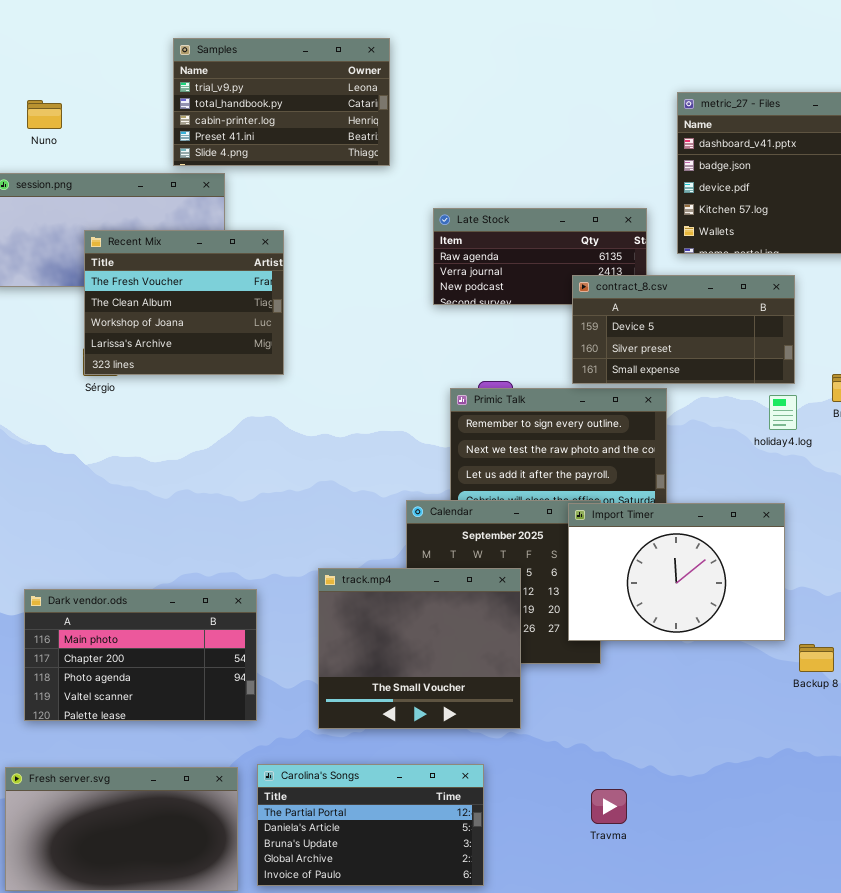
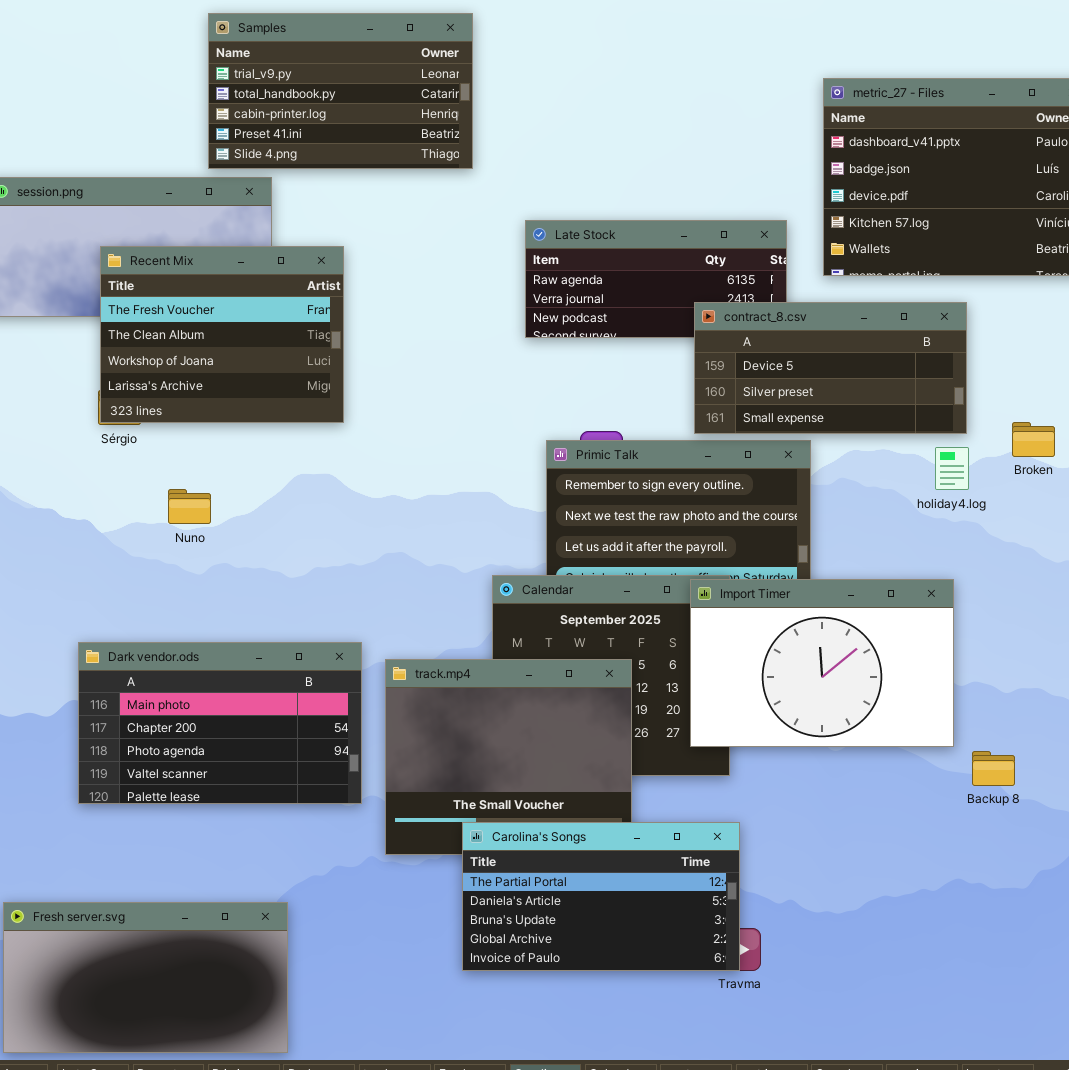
Nuno: [27,100,62,129] -> [168,489,211,524], moved
Dark vendor.ods: [24,589,257,721] -> [78,642,362,804], moved
Carolina's Songs: [257,764,484,886] -> [462,822,740,971], moved

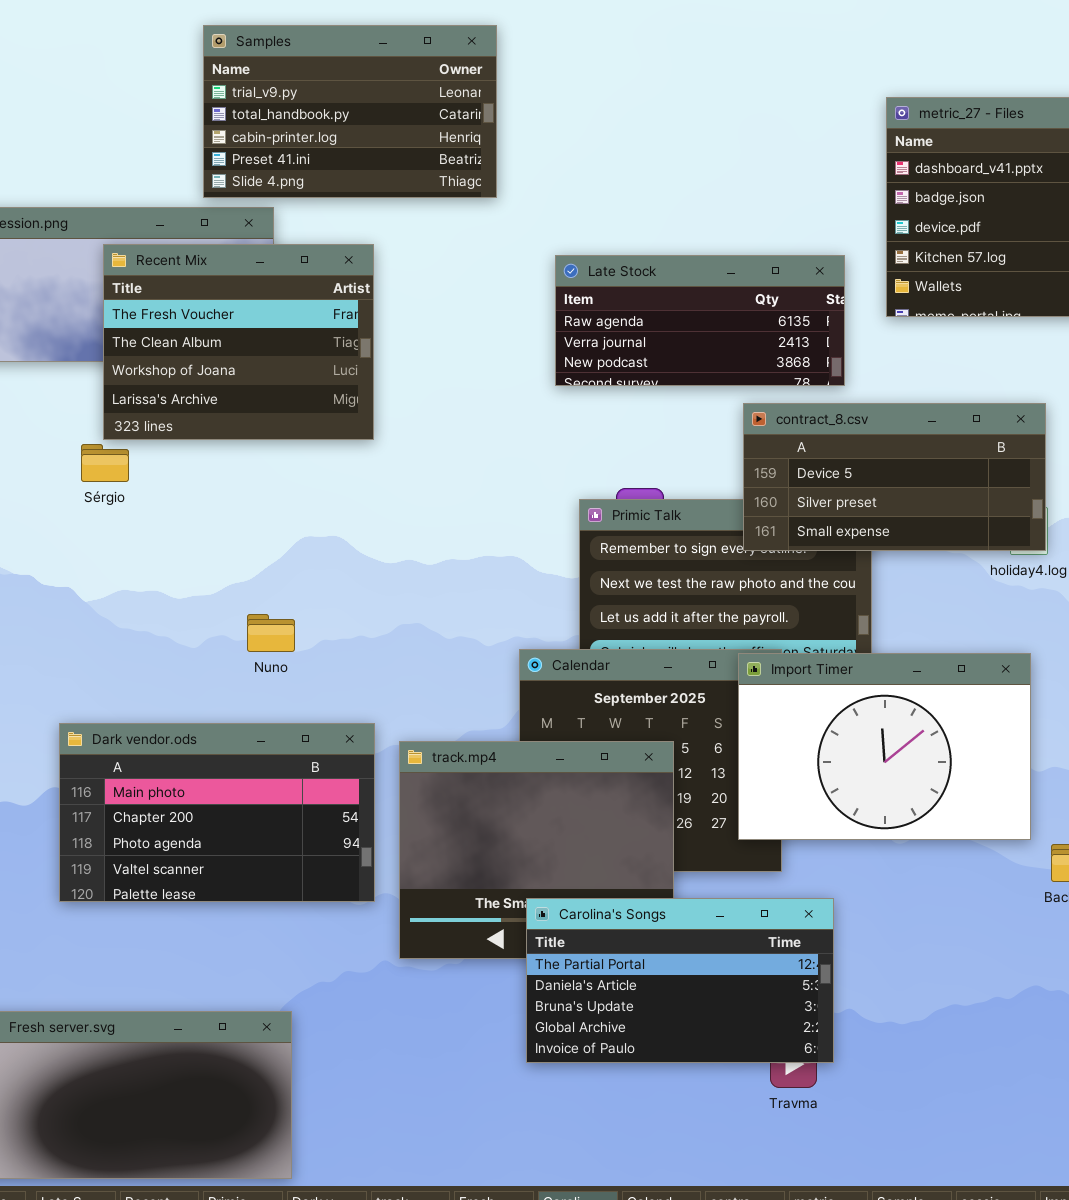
Recent Mix: [100,246,344,423] -> [103,244,374,440], moved
contract_8.csv: [694,302,967,434] -> [743,403,1046,551], moved
Nuno: [168,489,211,524] -> [247,614,295,652], moved
Carolina's Songs: [462,822,740,971] -> [526,898,834,1063], moved

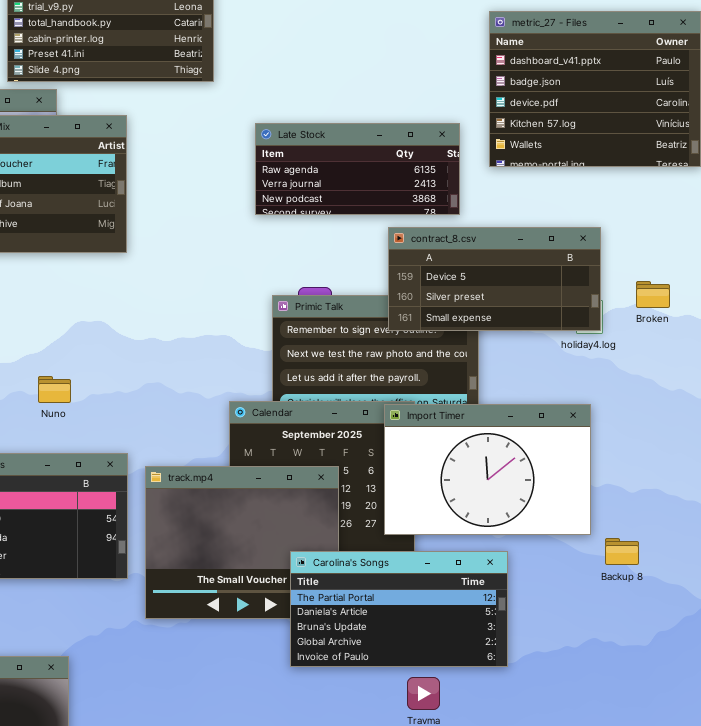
Carolina's Songs: [526,898,834,1063] -> [290,551,508,667], moved

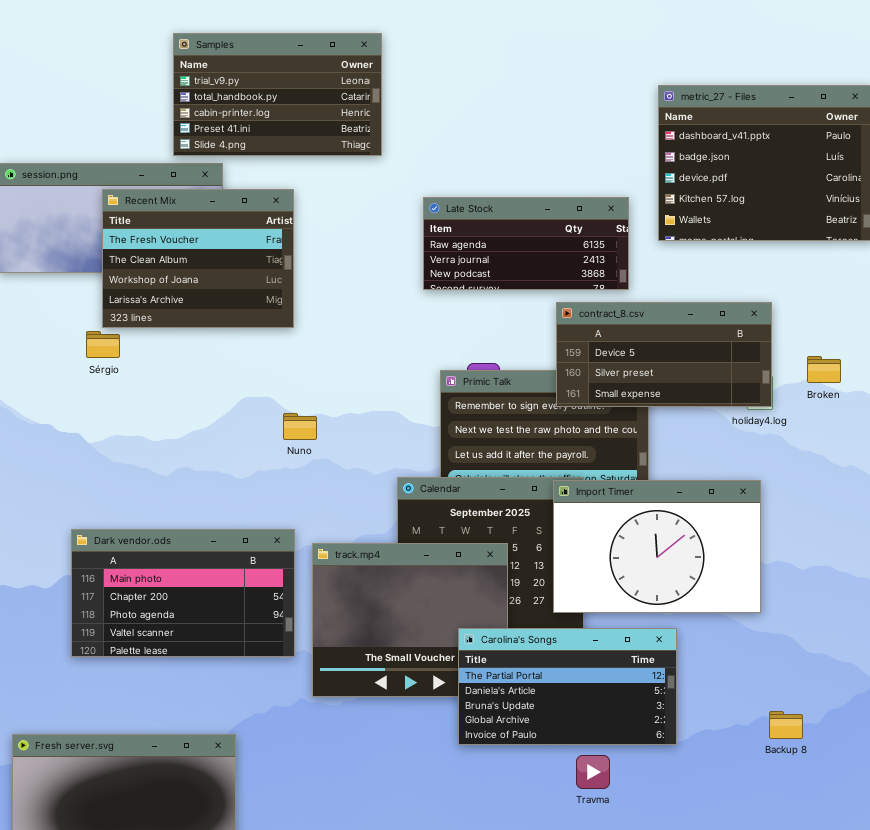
Nuno: [38,376,71,403] -> [283,413,317,440], moved
Backup 8: [605,538,639,565] -> [769,711,803,739], moved

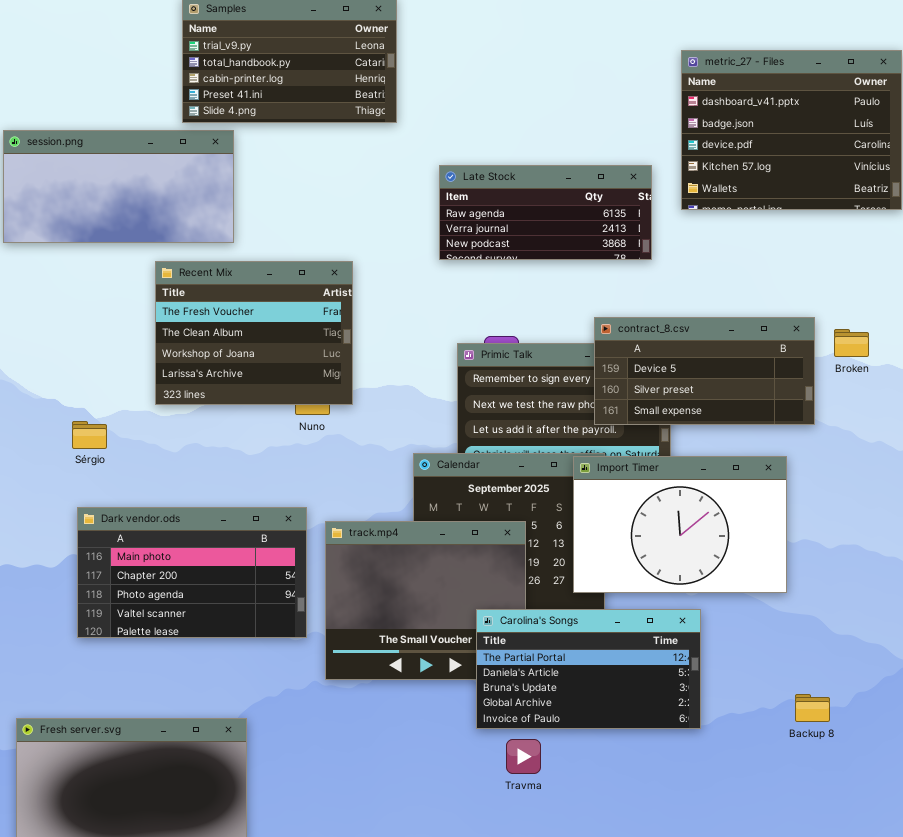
Recent Mix: [102,189,294,328] -> [155,261,353,405], moved
contract_8.csv: [556,302,772,407] -> [594,317,815,425], moved
Sérgio: [86,331,120,358] -> [72,421,107,449], moved
Travma: [576,755,610,789] -> [506,739,541,774], moved

